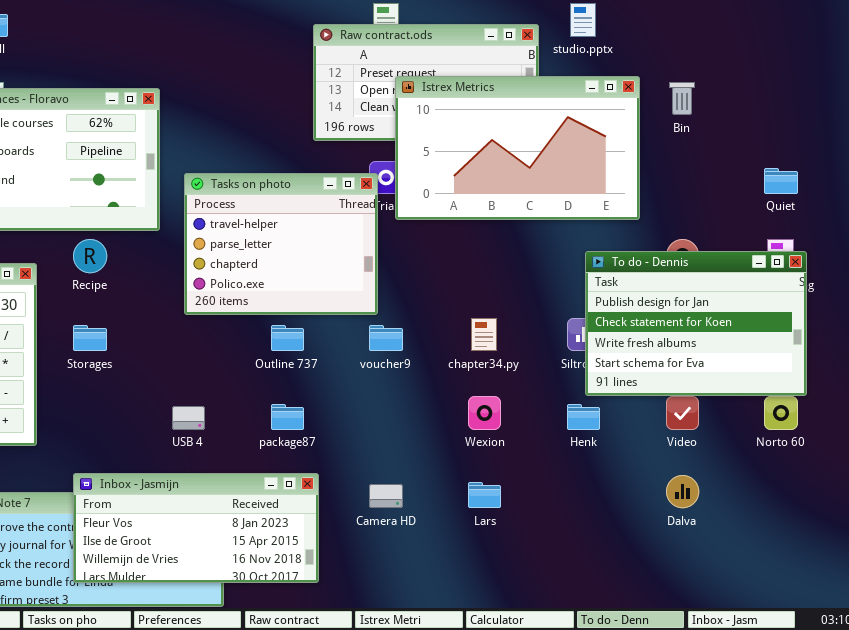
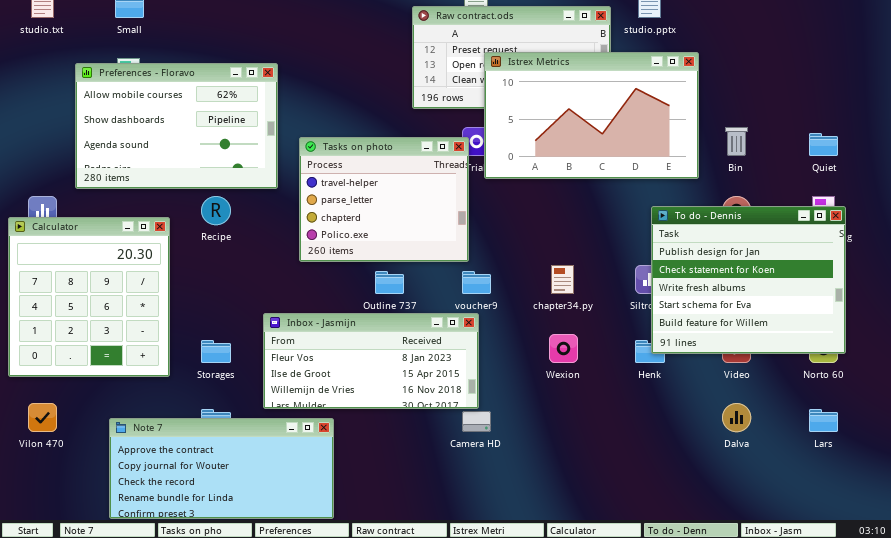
Bin: [669,82,695,115] -> [725,127,748,156], moved
To do - Dennis: [585,251,807,396] -> [651,206,846,354], resized
Storages: [73,325,107,351] -> [201,340,231,363], moved
Inbox - Jasmijn: [73,473,319,583] -> [263,313,479,409], moved
Lars: [468,482,501,508] -> [809,409,838,432], moved

